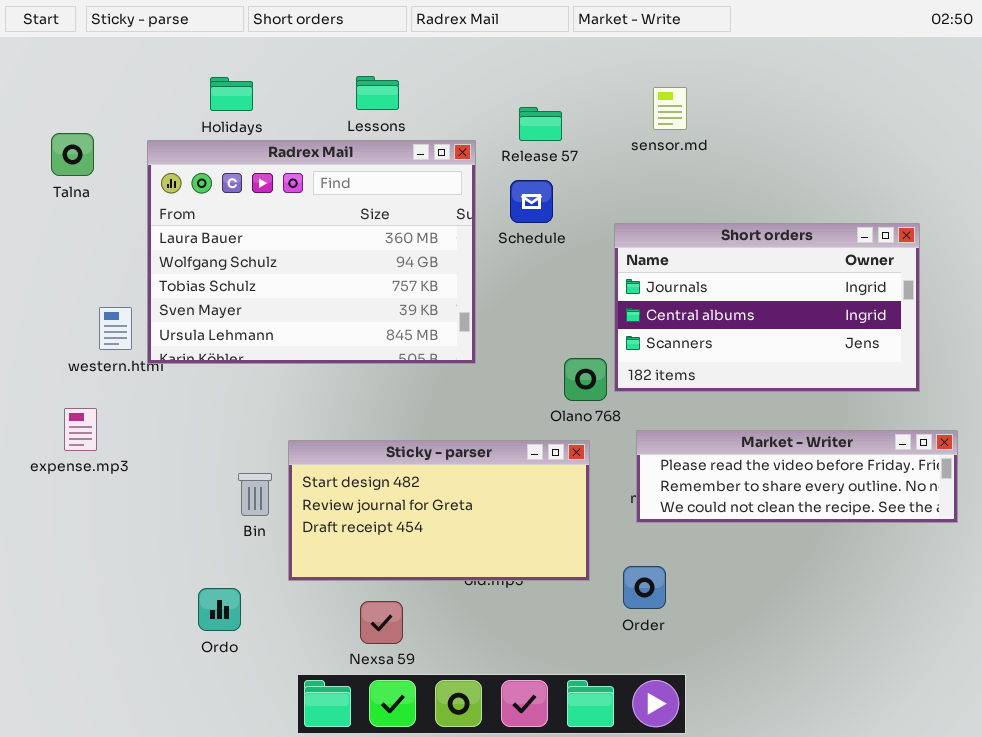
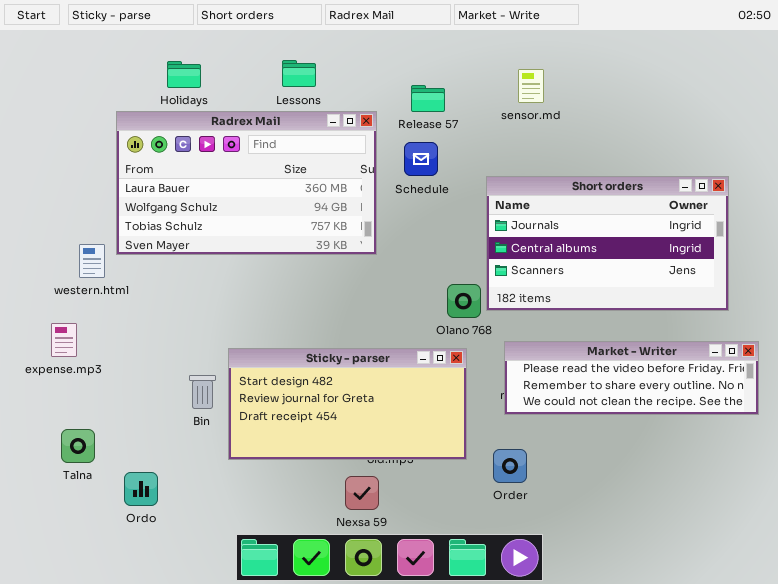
Talna: [51,133,94,176] -> [61,429,95,463], moved
Radrex Mail: [147,140,476,364] -> [116,111,377,255], resized
Ordo: [198,588,241,631] -> [124,472,158,506], moved
Nexsa 59: [360,601,403,644] -> [345,476,379,510], moved

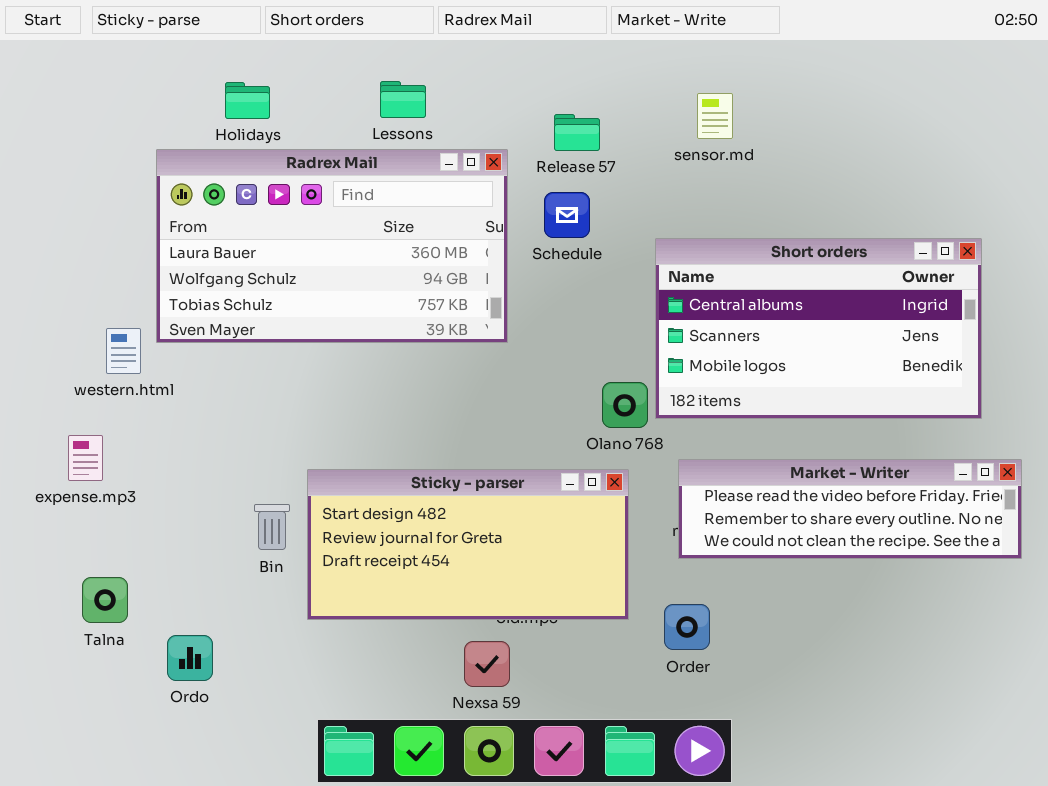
Short orders: [486,176,729,311] -> [655,238,982,419], scrolled down 1 row

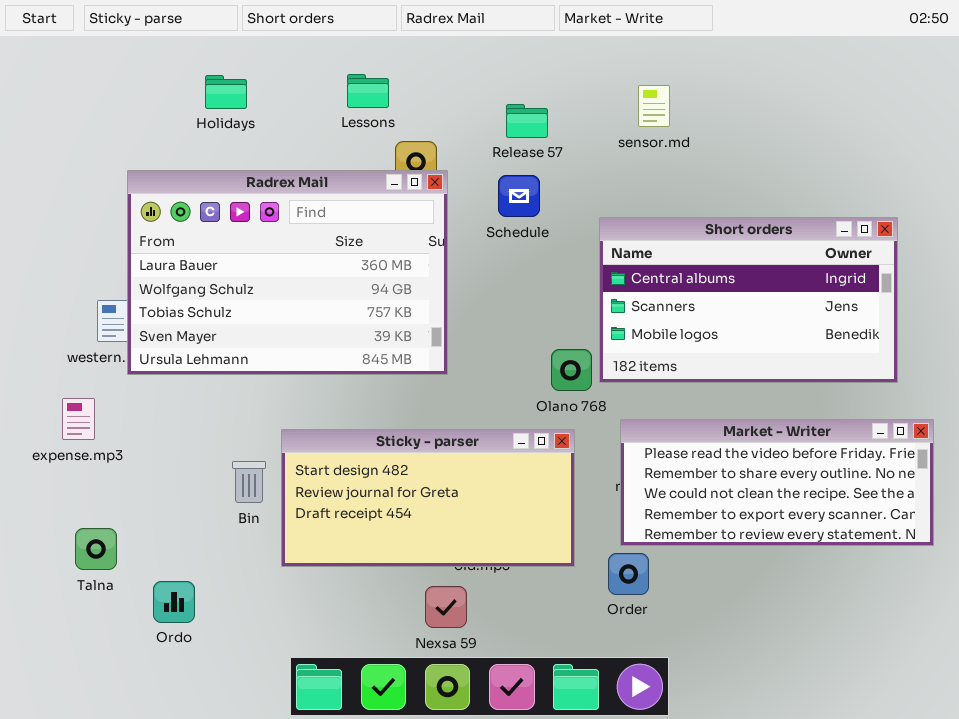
Radrex Mail: [156,149,508,343] -> [127,170,448,375], moved, resized
Market - Writer: [678,459,1022,559] -> [620,419,934,546], resized

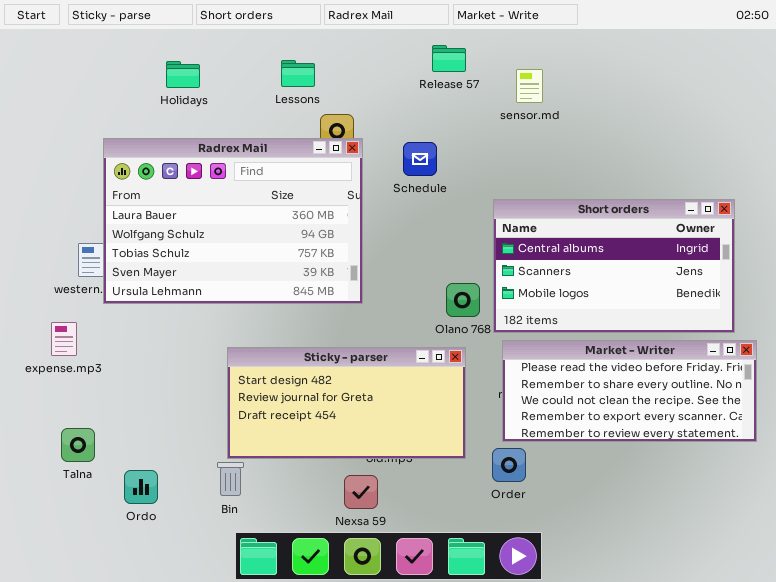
Release 57: [506,104,548,138] -> [432,45,466,72], moved
Short orders: [599,217,898,383] -> [493,199,735,333], moved
Bin: [232,461,266,503] -> [217,462,244,496], moved

